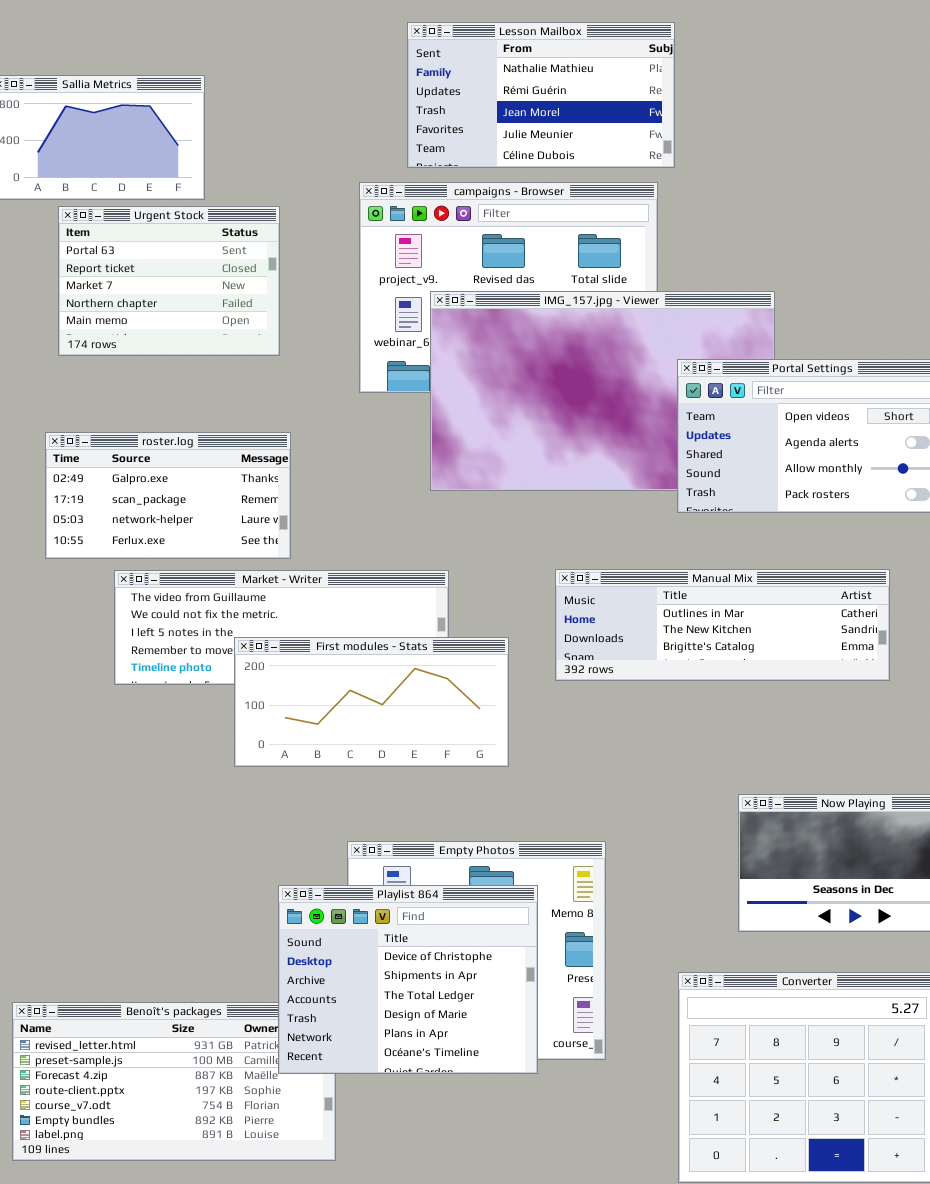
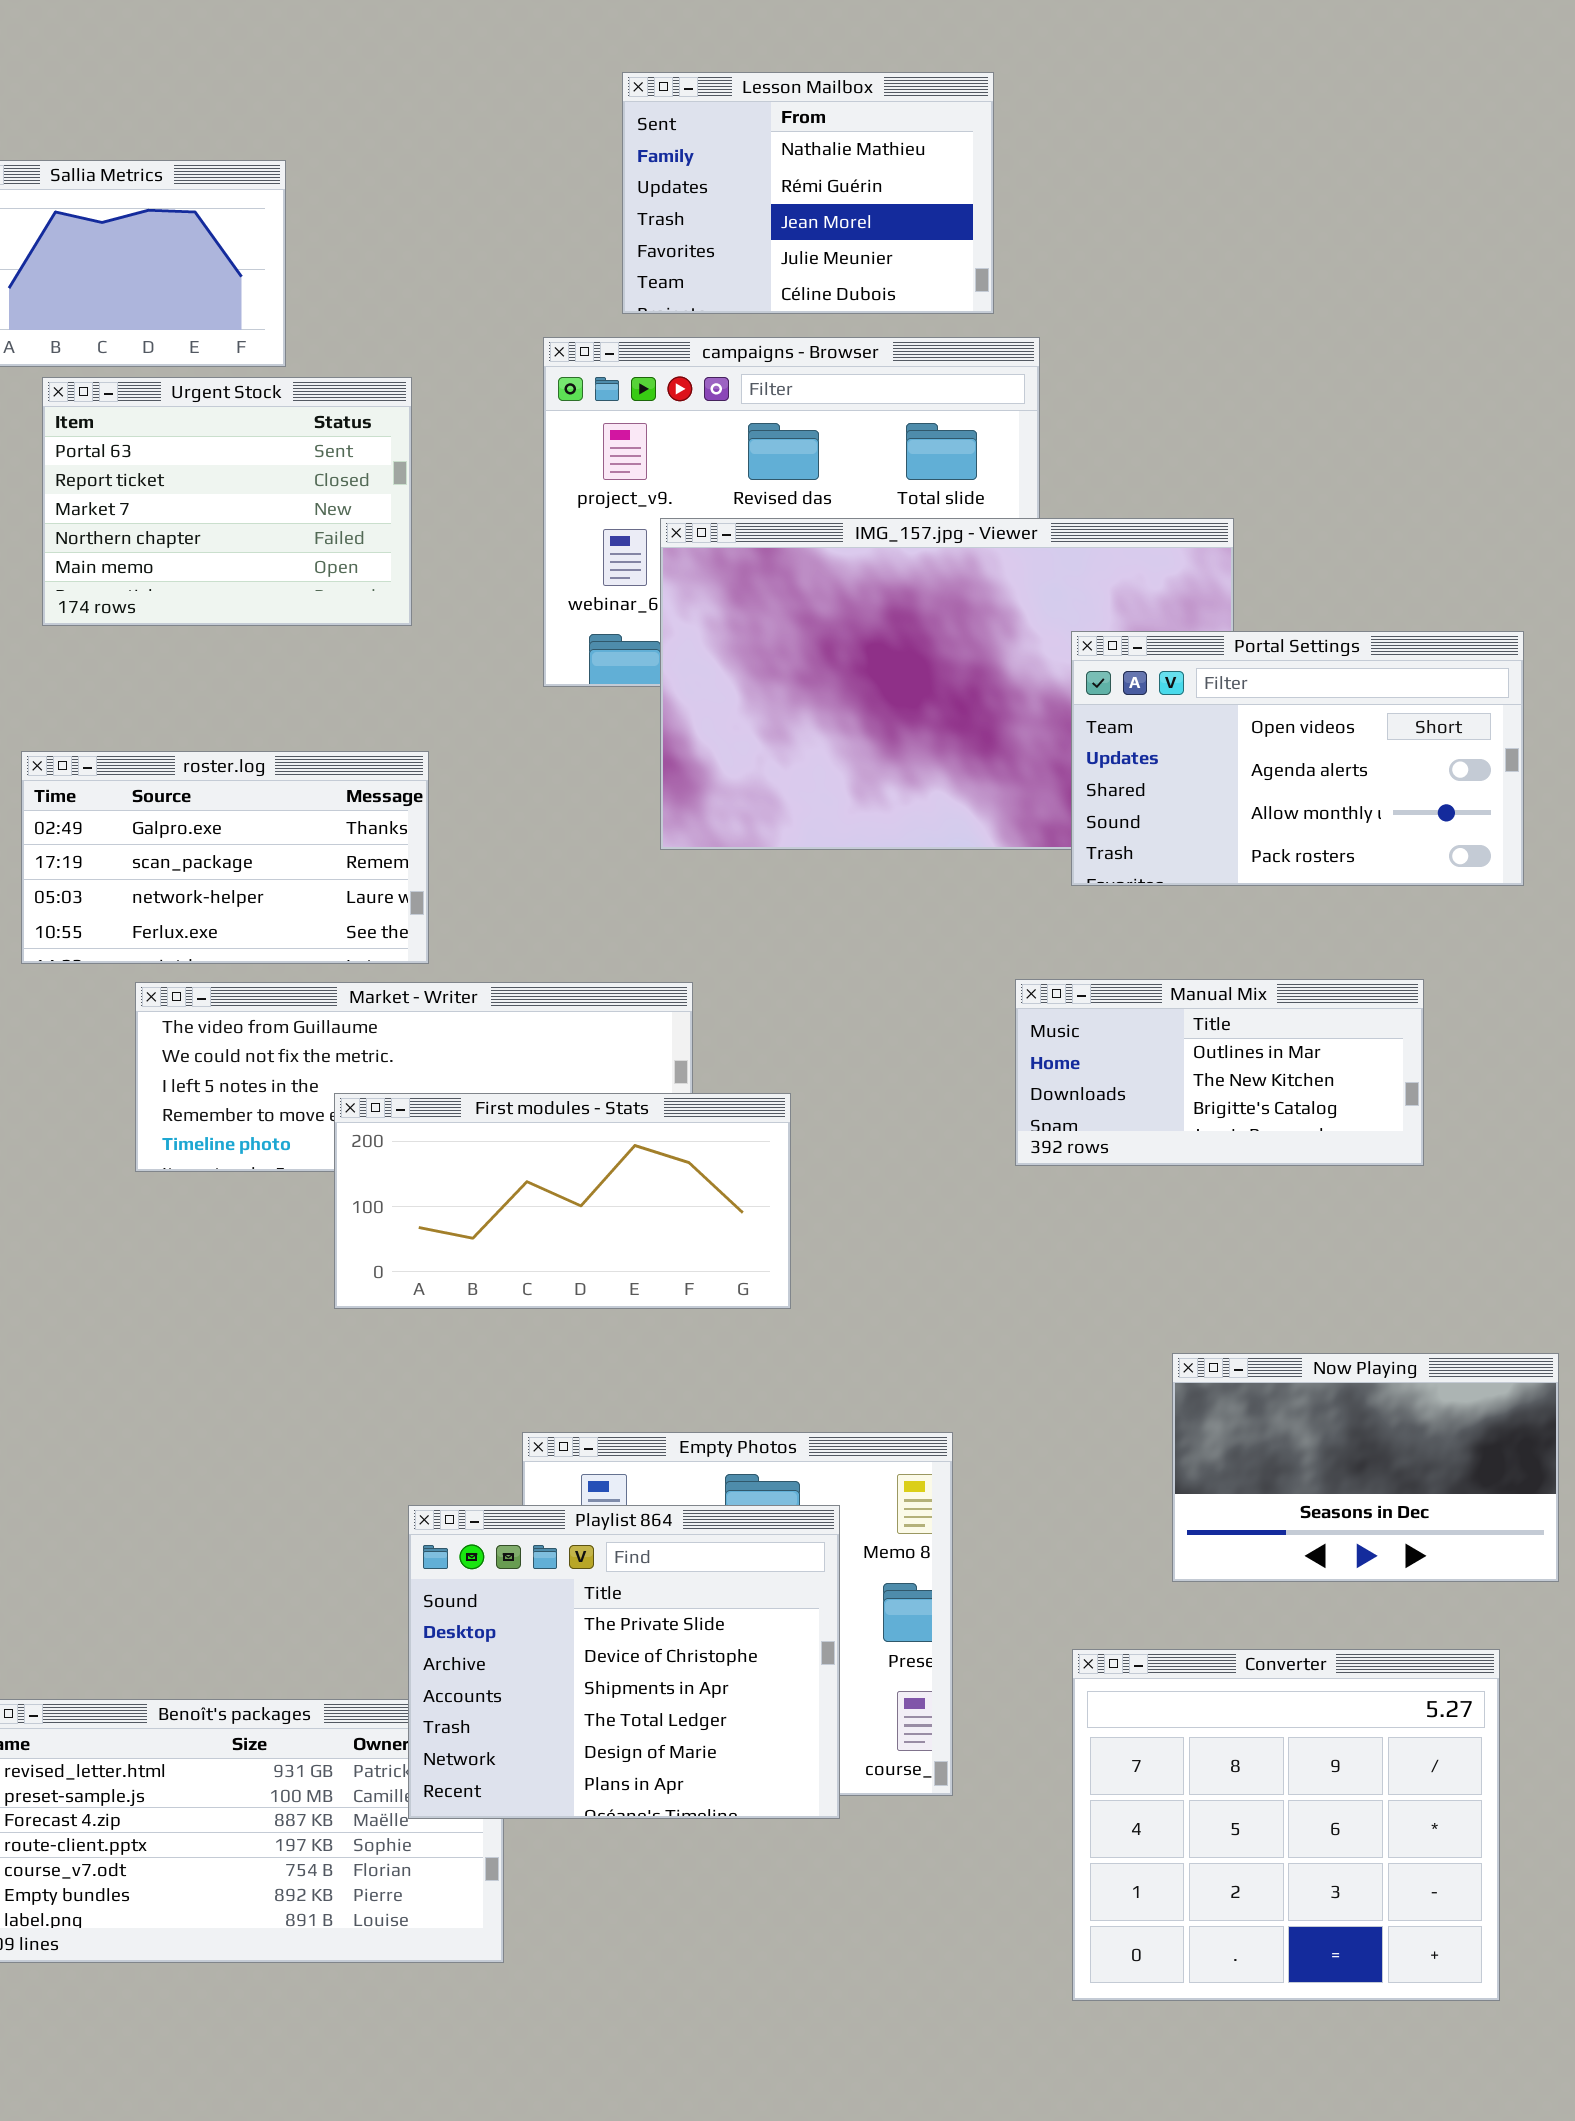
Lesson Mailbox: [407,22,675,168] -> [622,72,994,314], resized
Manual Mix: [555,569,890,681] -> [1015,979,1424,1166], resized
Playlist 864: [278,885,538,1074] -> [408,1505,840,1819], scrolled up 1 row

